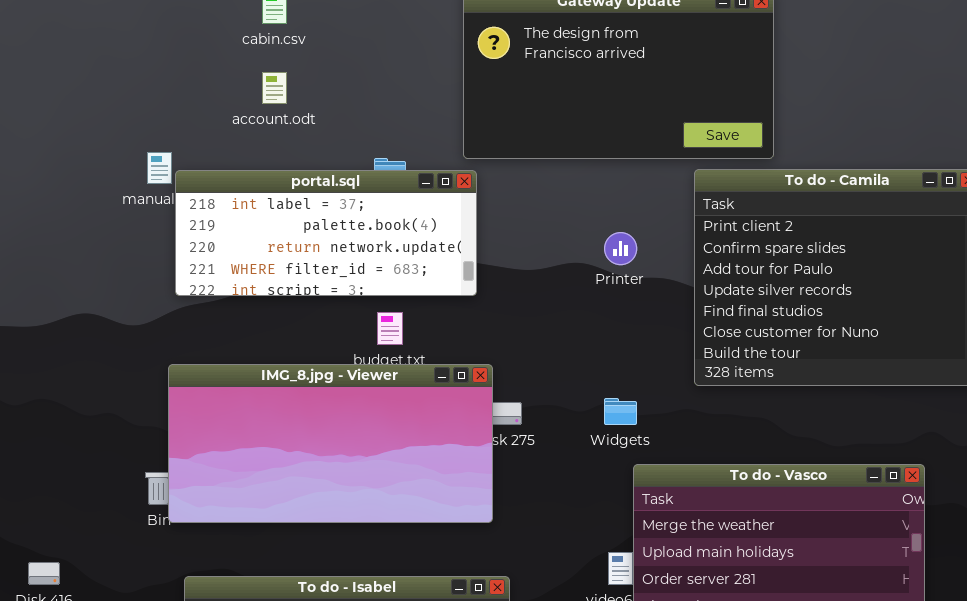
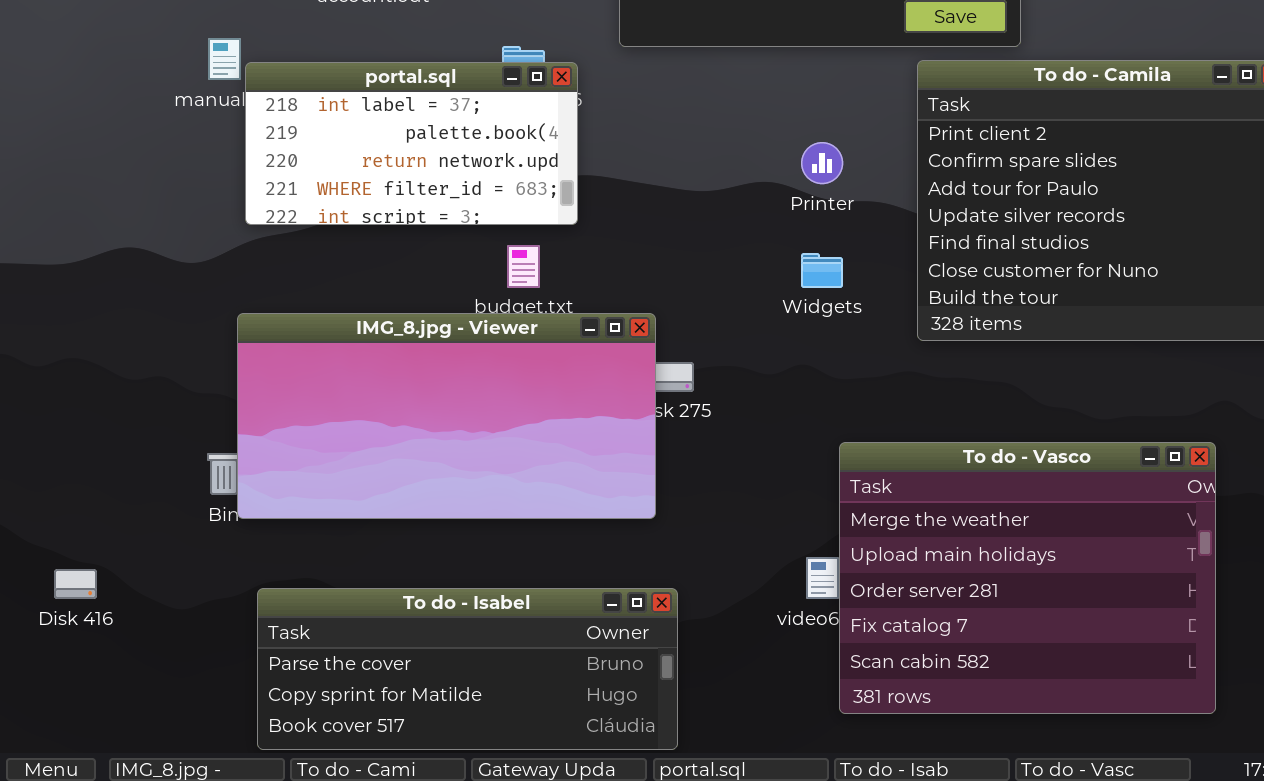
portal.sql: [175,170,477,296] -> [245,62,578,225], resized
Widgets: [604,398,637,425] -> [801,253,843,288], moved

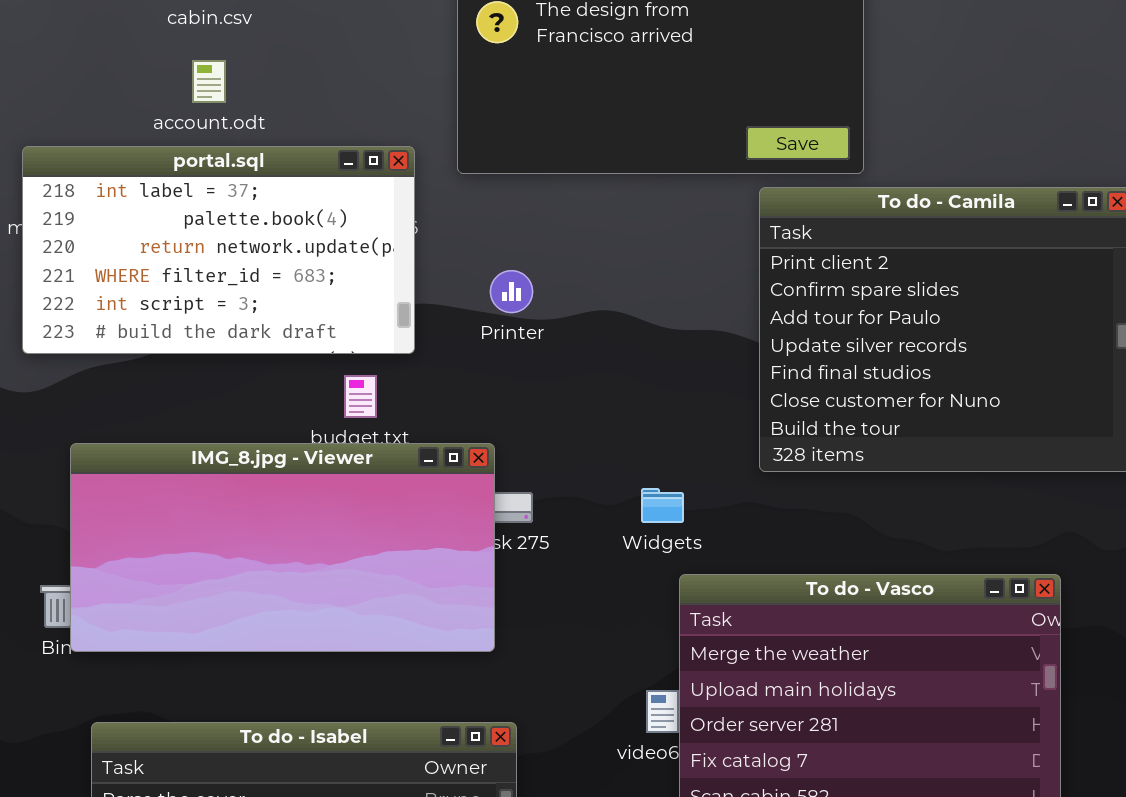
portal.sql: [245,62,578,225] -> [22,146,415,354], resized
Printer: [801,142,843,184] -> [490,270,533,313], moved
Widgets: [801,253,843,288] -> [641,488,684,523], moved

